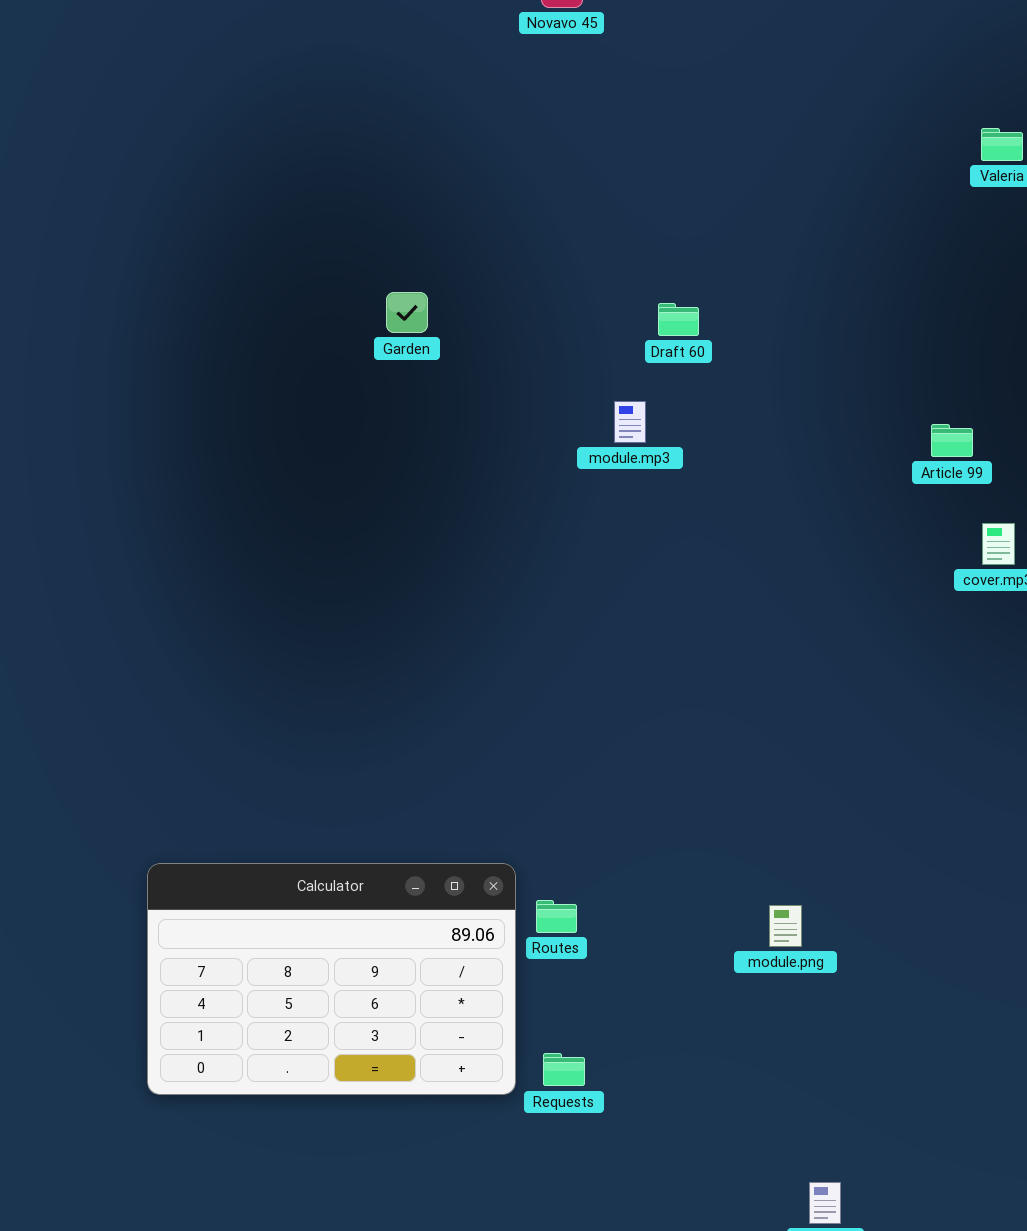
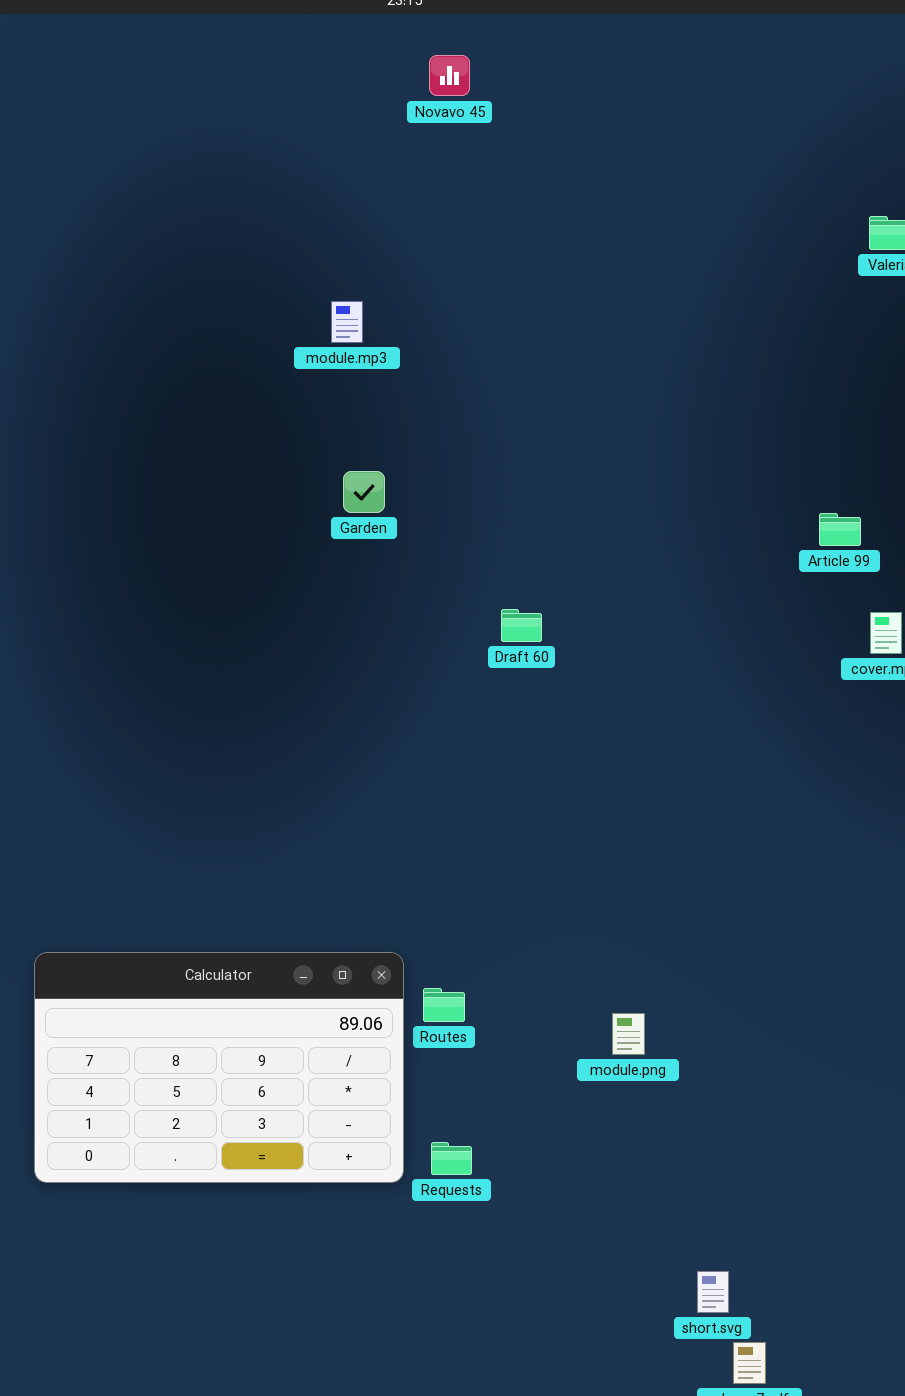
Garden: [386,292,428,333] -> [343,471,385,513], moved
Draft 60: [658,303,699,336] -> [501,609,542,642], moved
module.mp3: [614,401,646,443] -> [331,301,363,343], moved
module.png: [769,905,802,947] -> [612,1013,645,1055], moved

